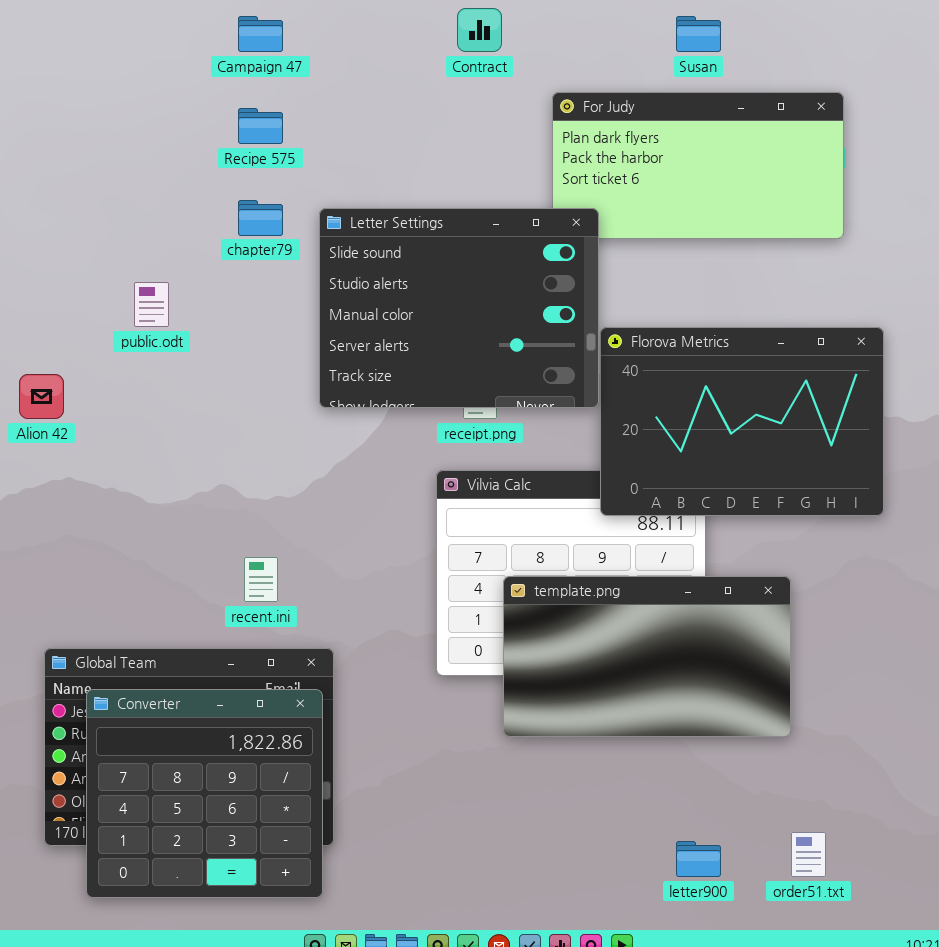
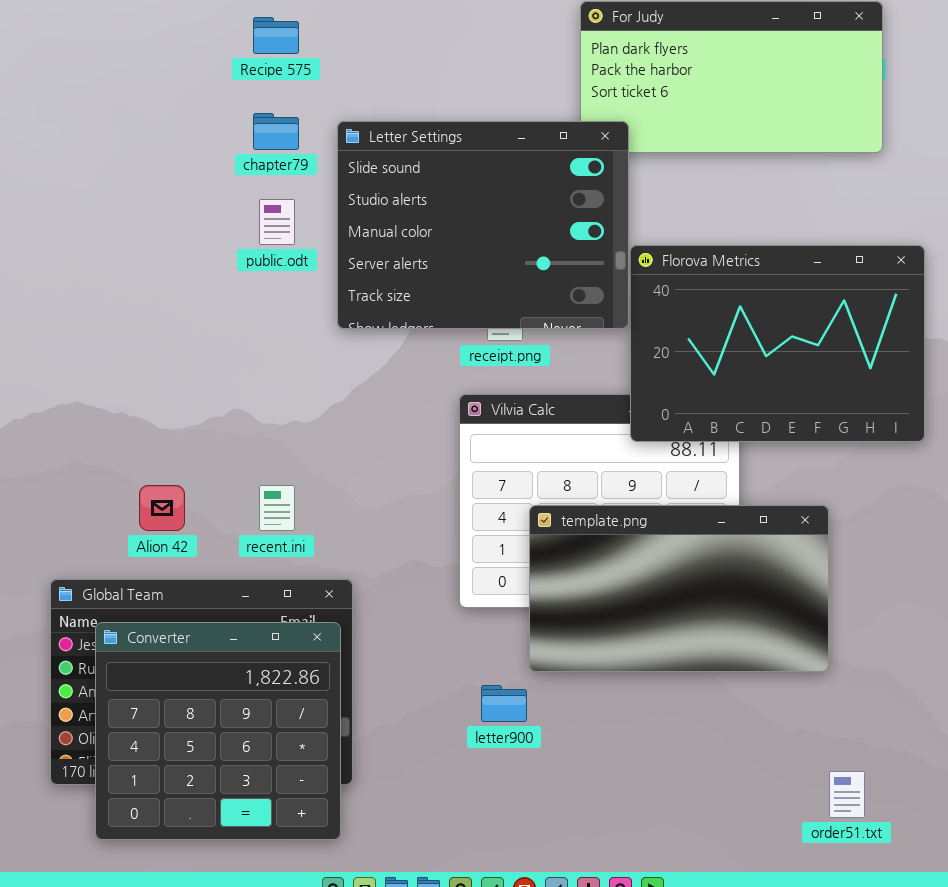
public.odt: [134,282,169,327] -> [259,199,295,245], moved
Alion 42: [19,374,64,419] -> [139,485,185,531], moved
letter900: [676,841,721,877] -> [481,685,527,722], moved

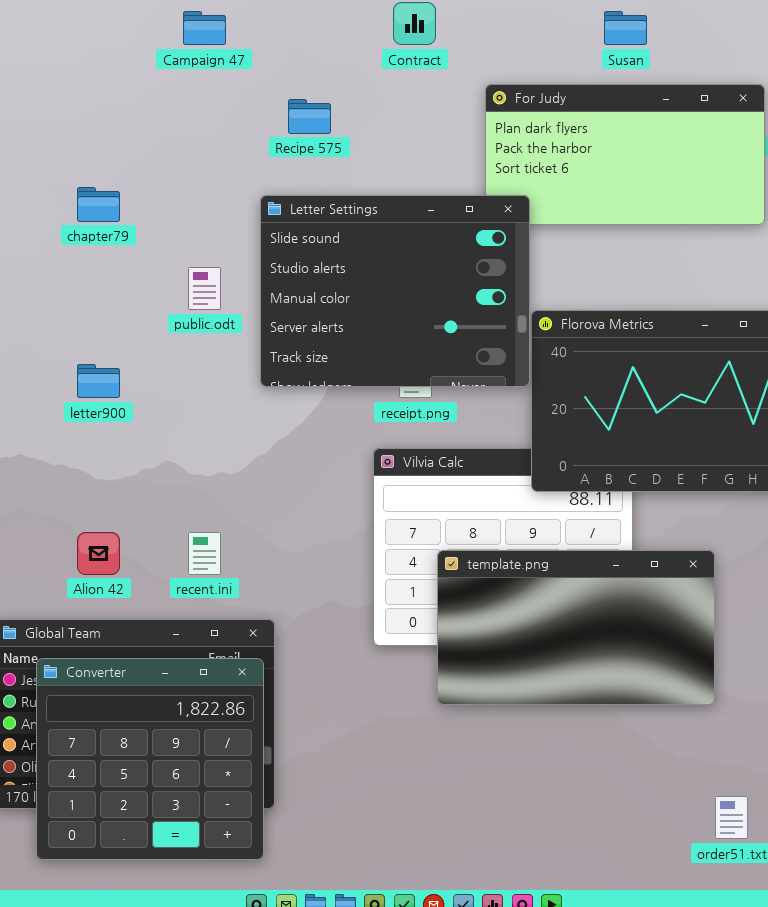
Recipe 575: [253,17,299,54] -> [288,99,331,134], moved
chapter79: [253,113,299,150] -> [77,187,120,222], moved
letter900: [481,685,527,722] -> [77,364,120,398], moved

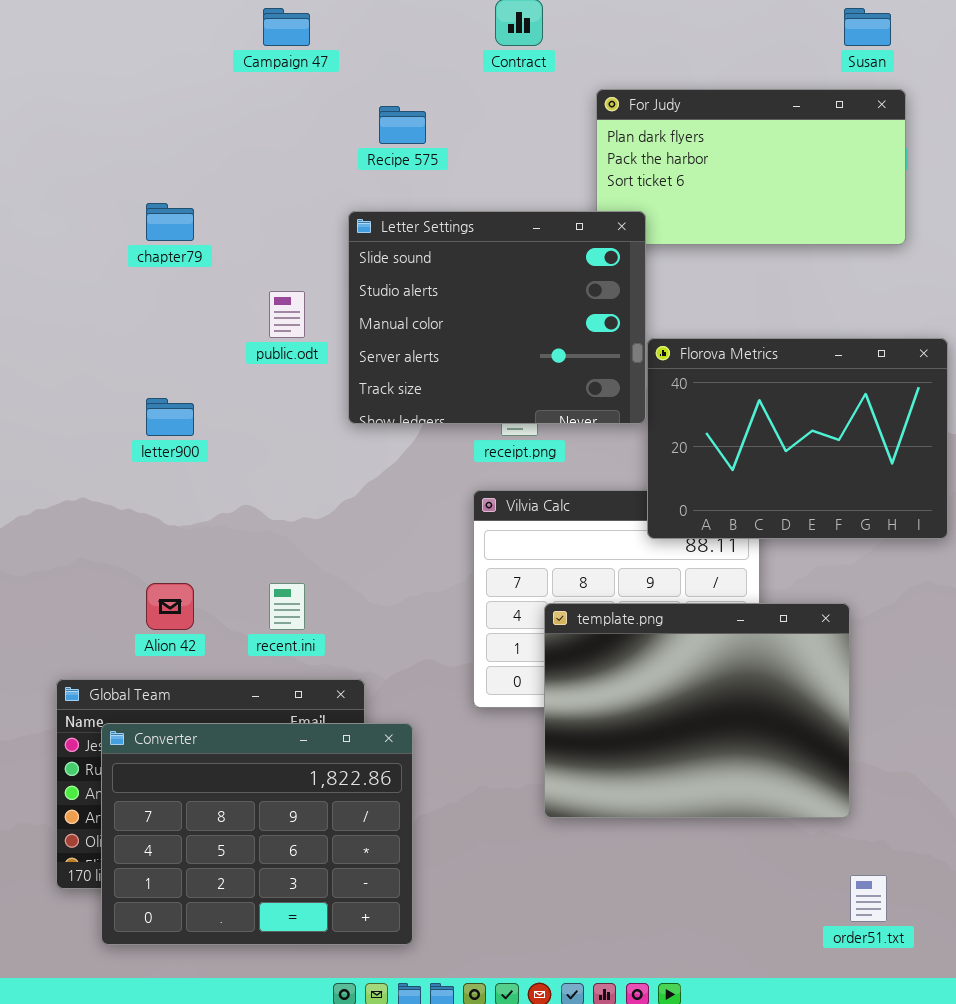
Susan: [604,11,647,45] -> [844,8,891,46], moved
template.png: [437,550,715,705] -> [544,603,850,818], resized
Converter: [36,658,264,860] -> [101,723,413,945], resized

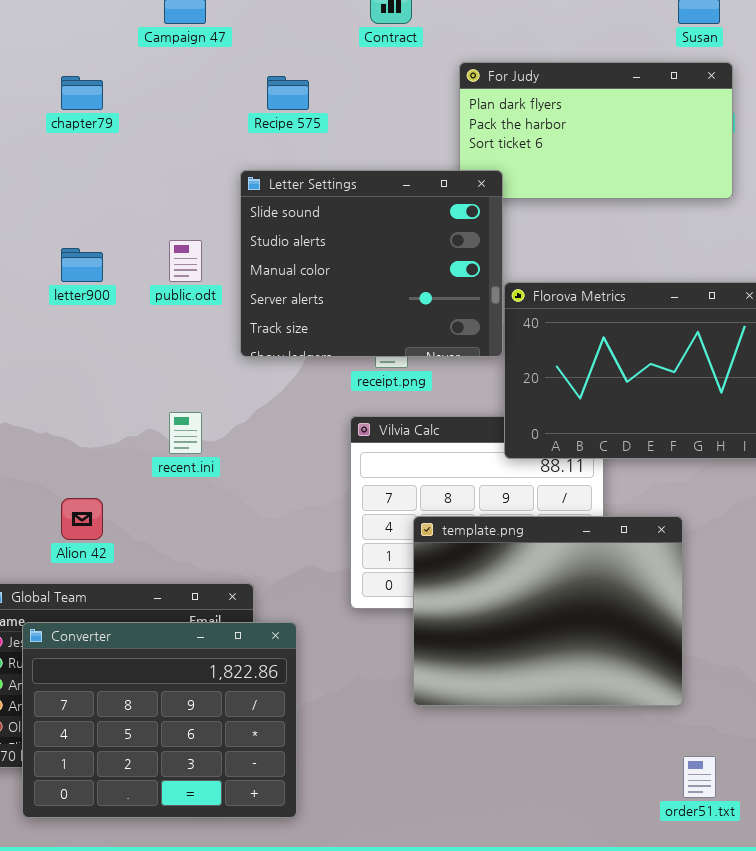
chapter79: [146,203,194,241] -> [61,76,103,110], moved
letter900: [146,398,194,436] -> [61,248,103,282], moved
recent.ini: [269,583,305,630] -> [169,412,202,454], moved

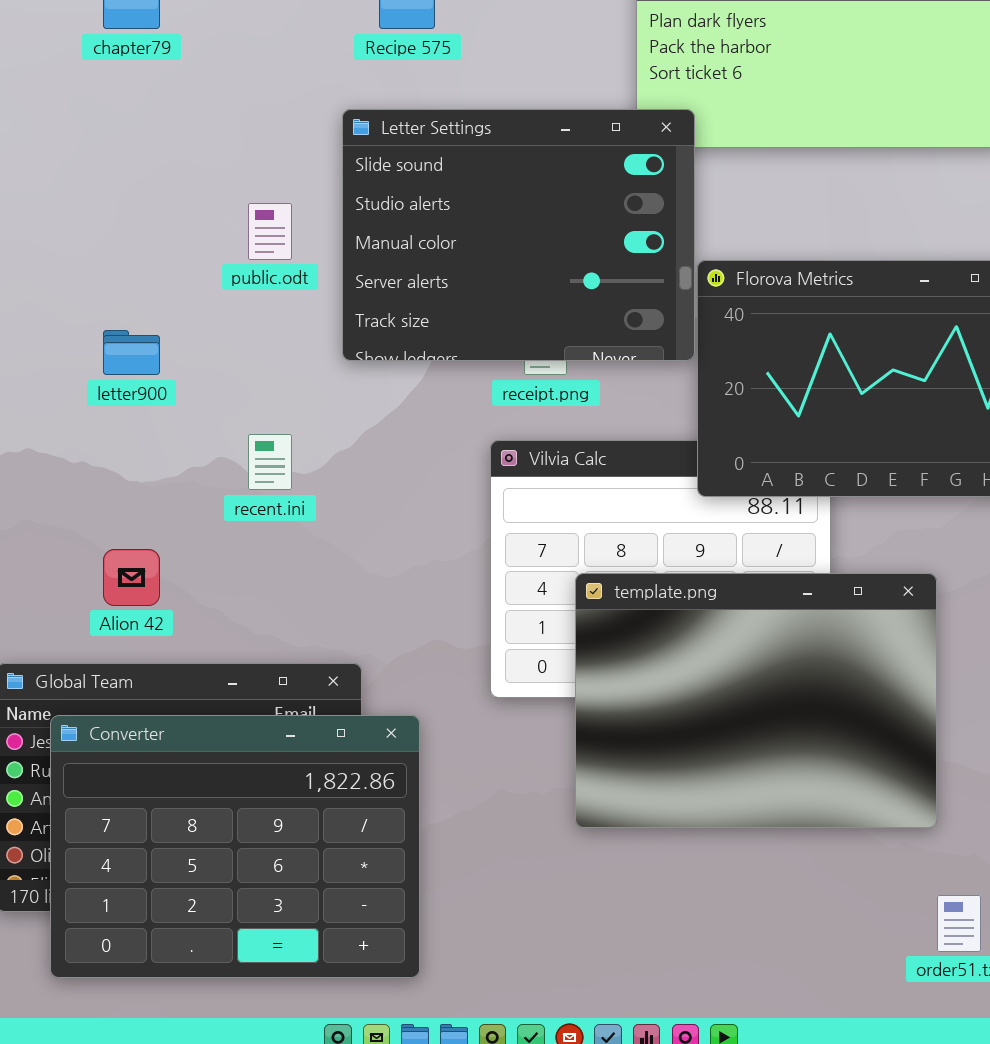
letter900: [61,248,103,282] -> [103,330,160,375], moved

